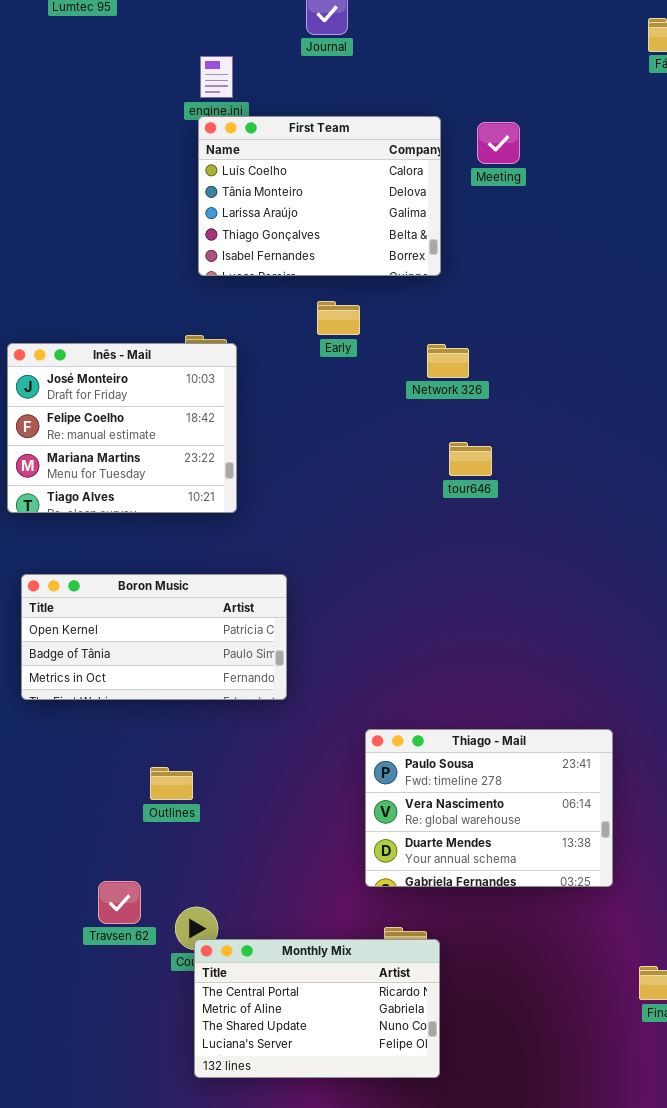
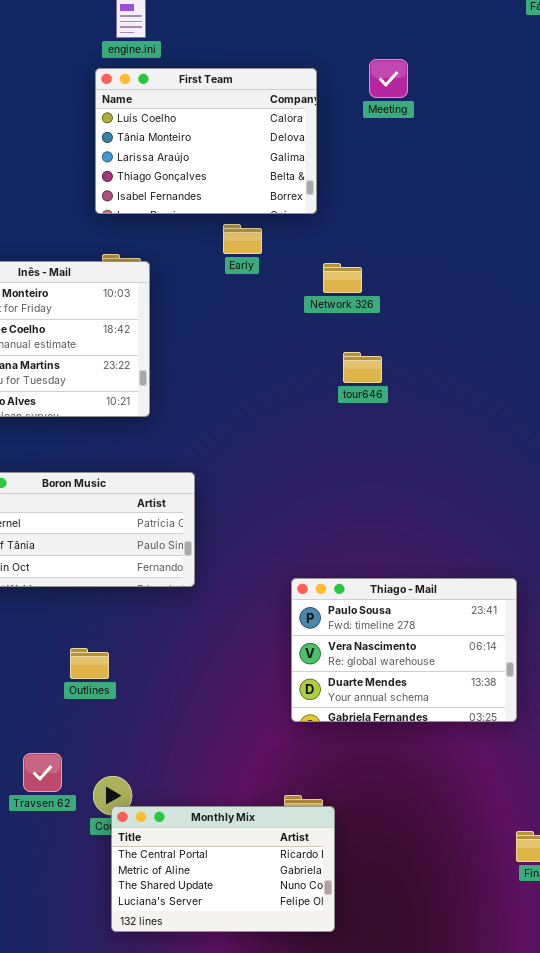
First Team: [198,116,441,276] -> [95,68,317,214], moved
Thiago - Mail: [365,729,613,887] -> [291,578,517,722], moved

